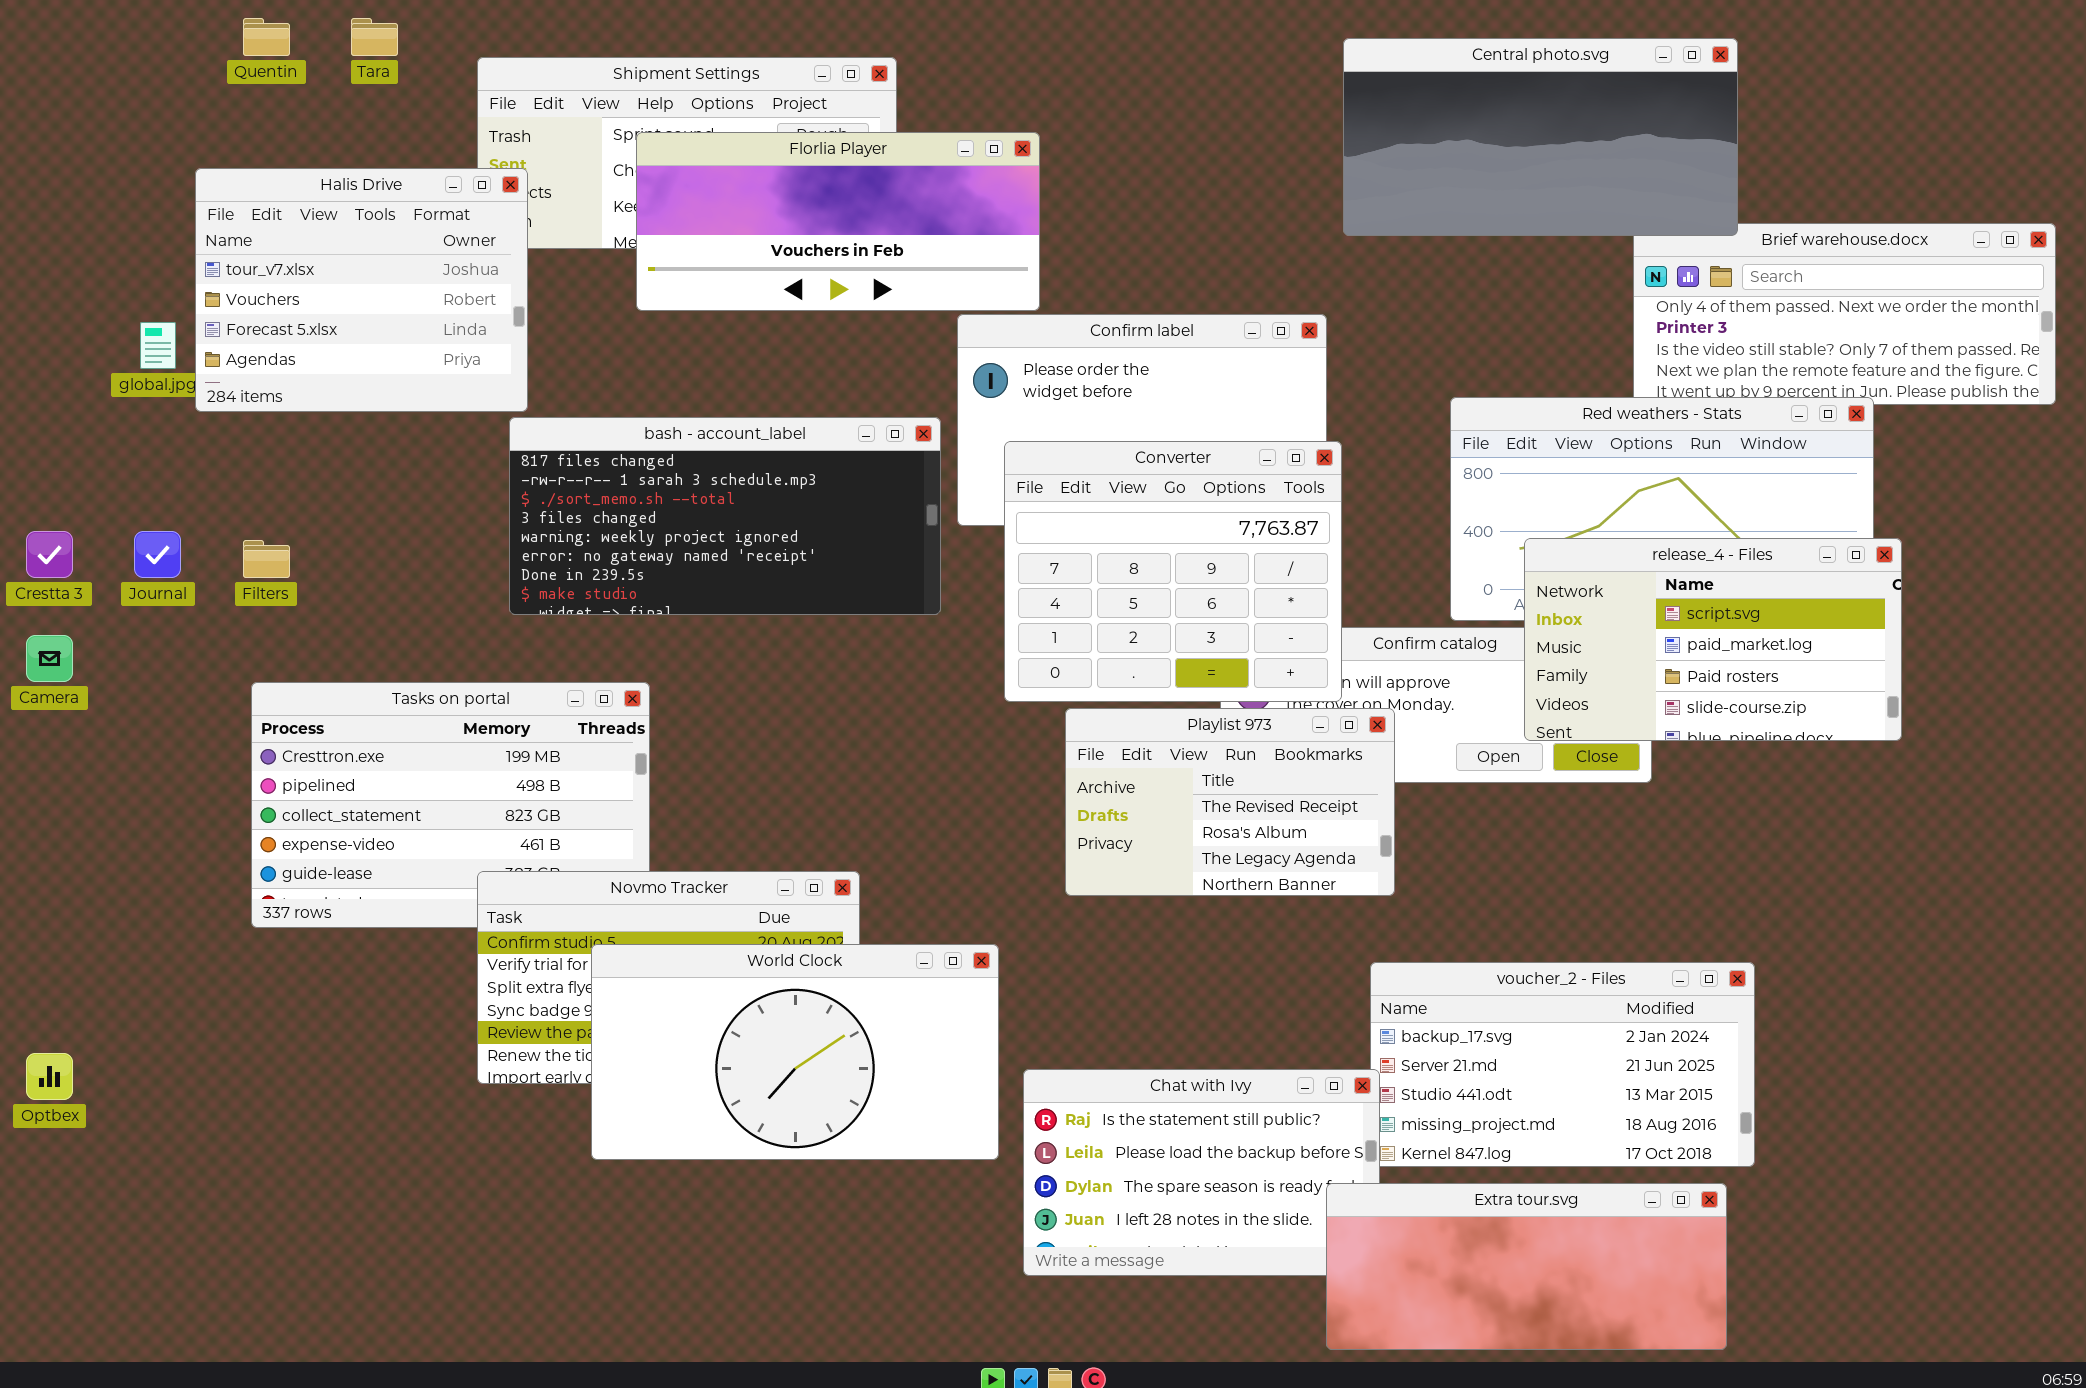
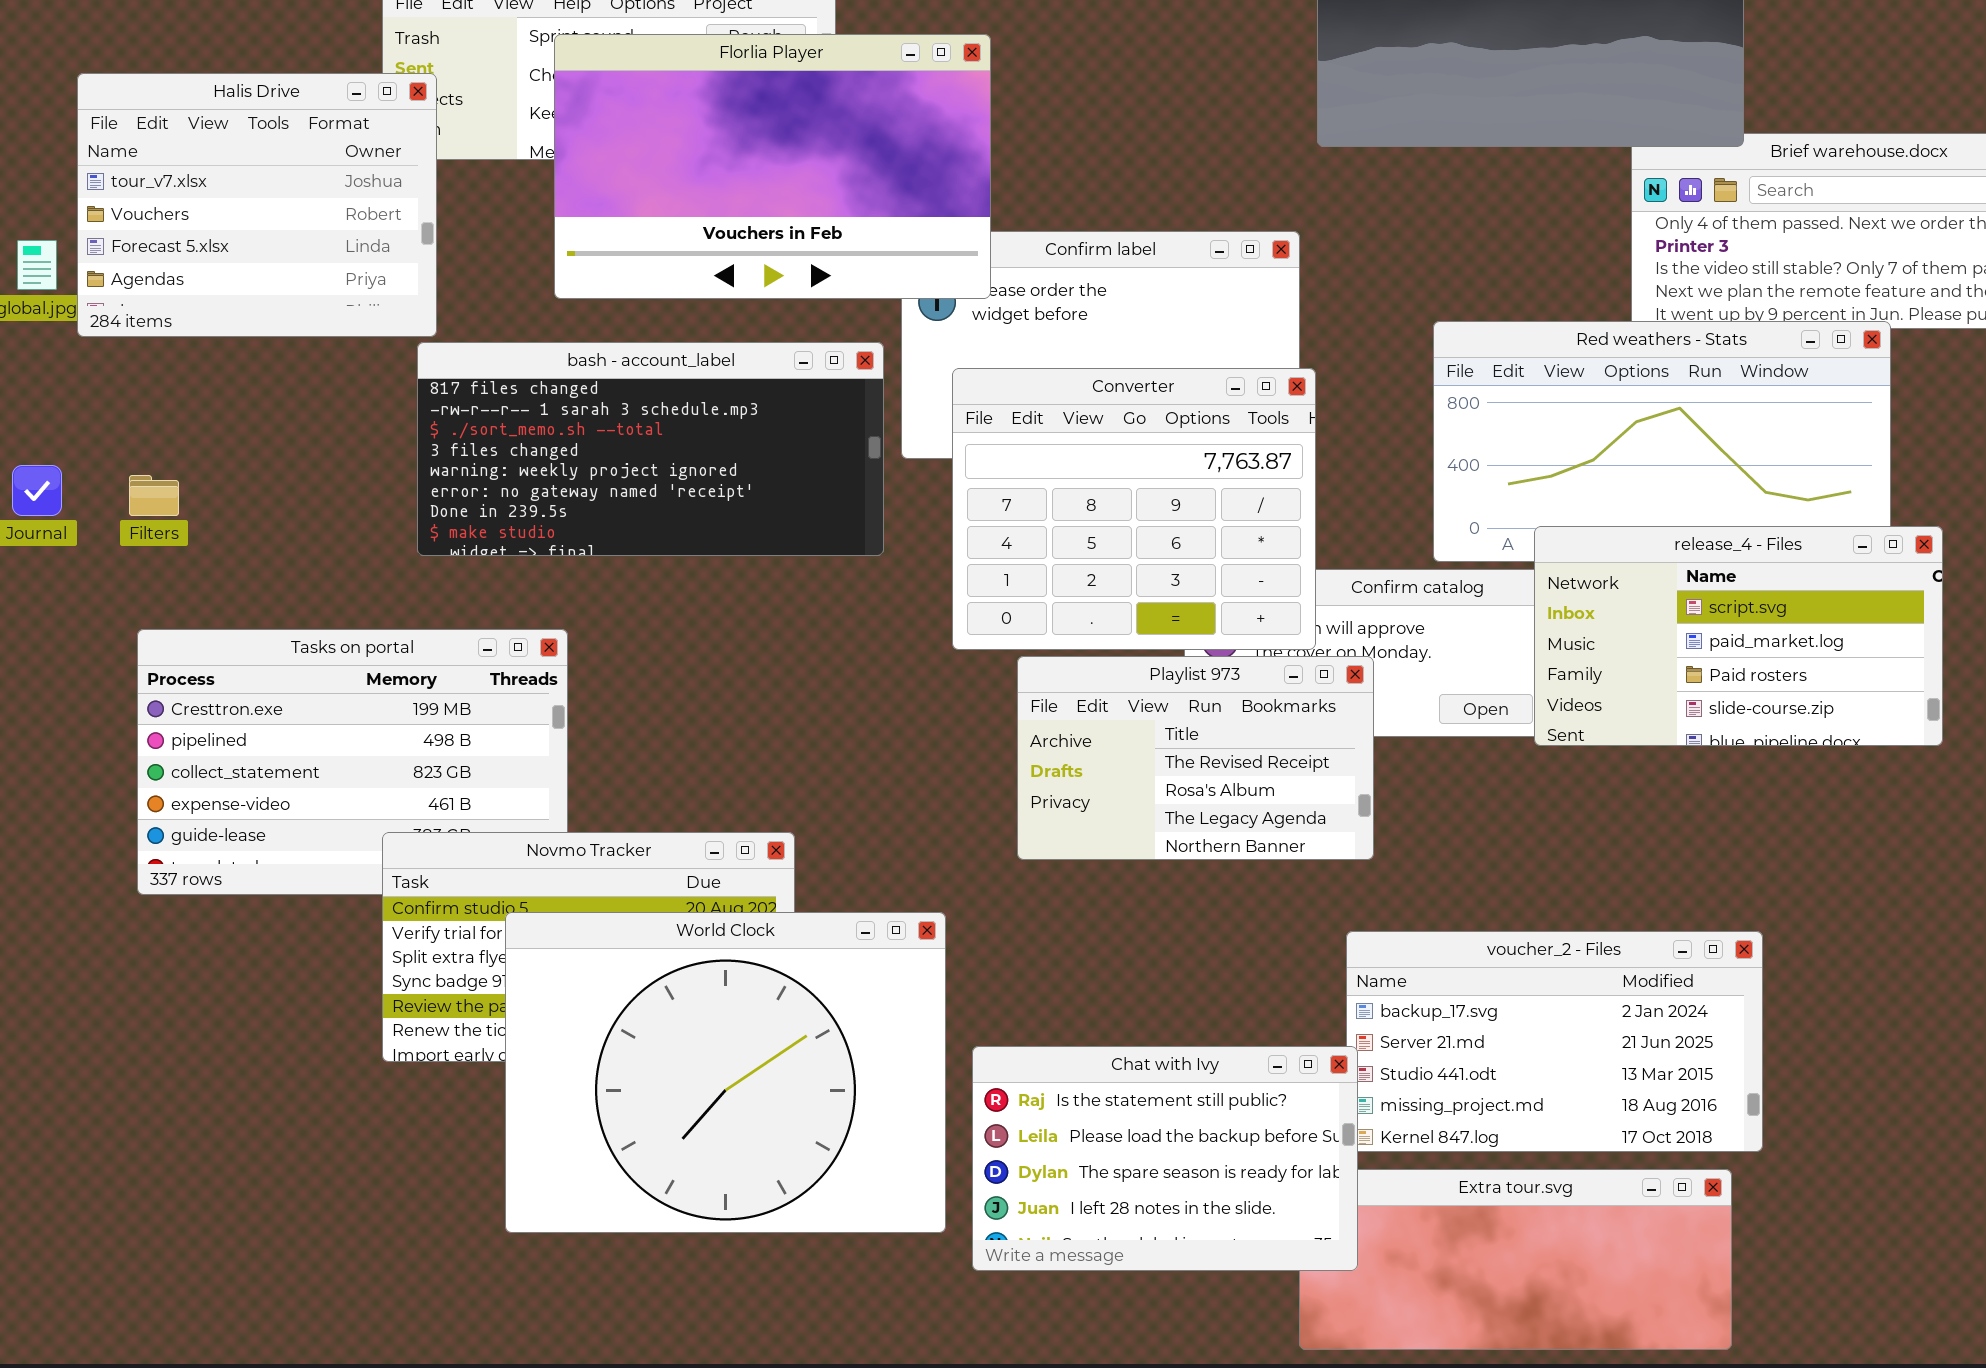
Florlia Player: [636,132,1040,311] -> [554,34,991,299], resized
release_4 - Files: [1524,538,1902,741] -> [1534,526,1943,746], moved
World Clock: [591,944,999,1160] -> [505,912,946,1233], resized
Chat with Ivy: [1023,1069,1380,1276] -> [972,1046,1358,1271], raised

